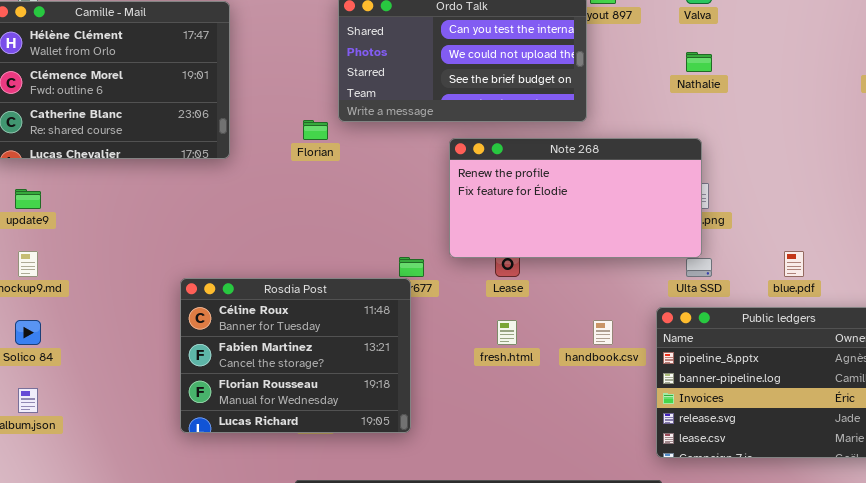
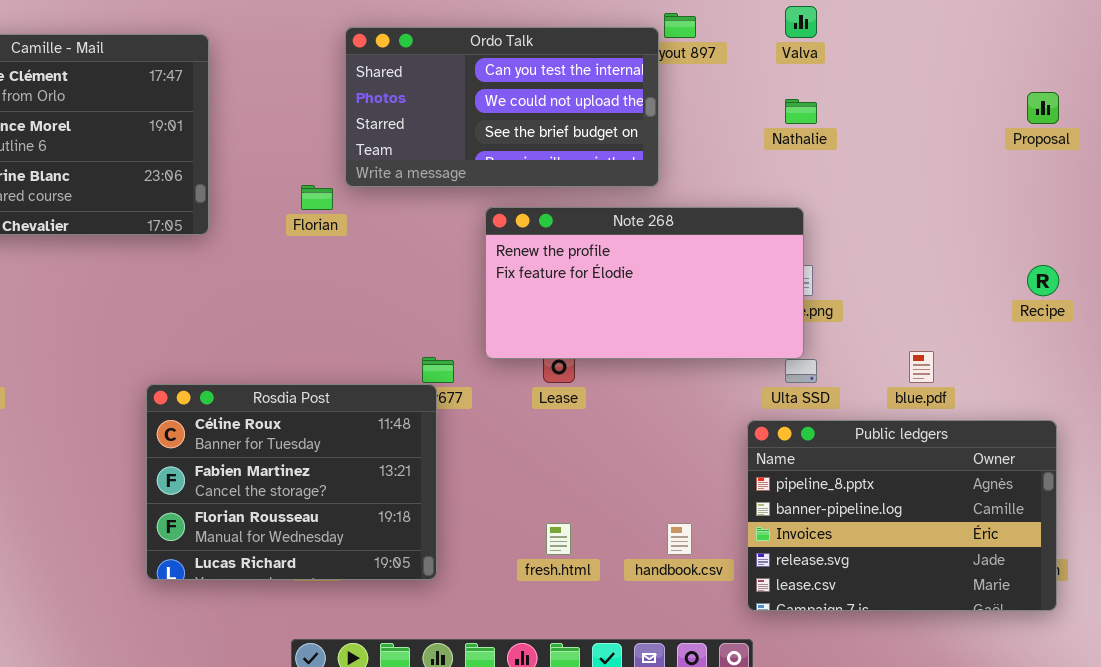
fresh.html: [497,320,517,345] -> [546,523,571,555], moved
handbook.csv: [593,320,613,345] -> [667,523,692,555], moved

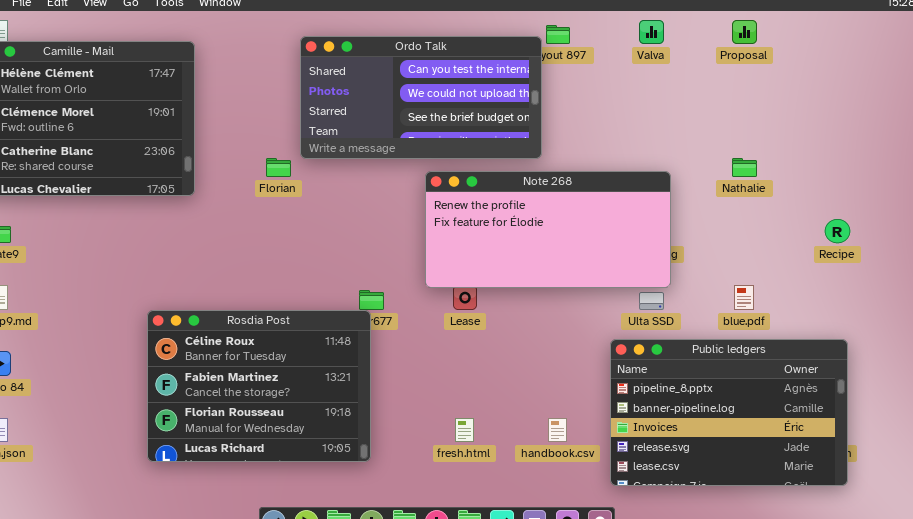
Proposal: [1027,92,1059,124] -> [732,20,757,44], moved
Nathalie: [785,99,817,124] -> [732,158,757,177], moved
Note 268: [485,207,804,359] -> [425,171,671,288], moved

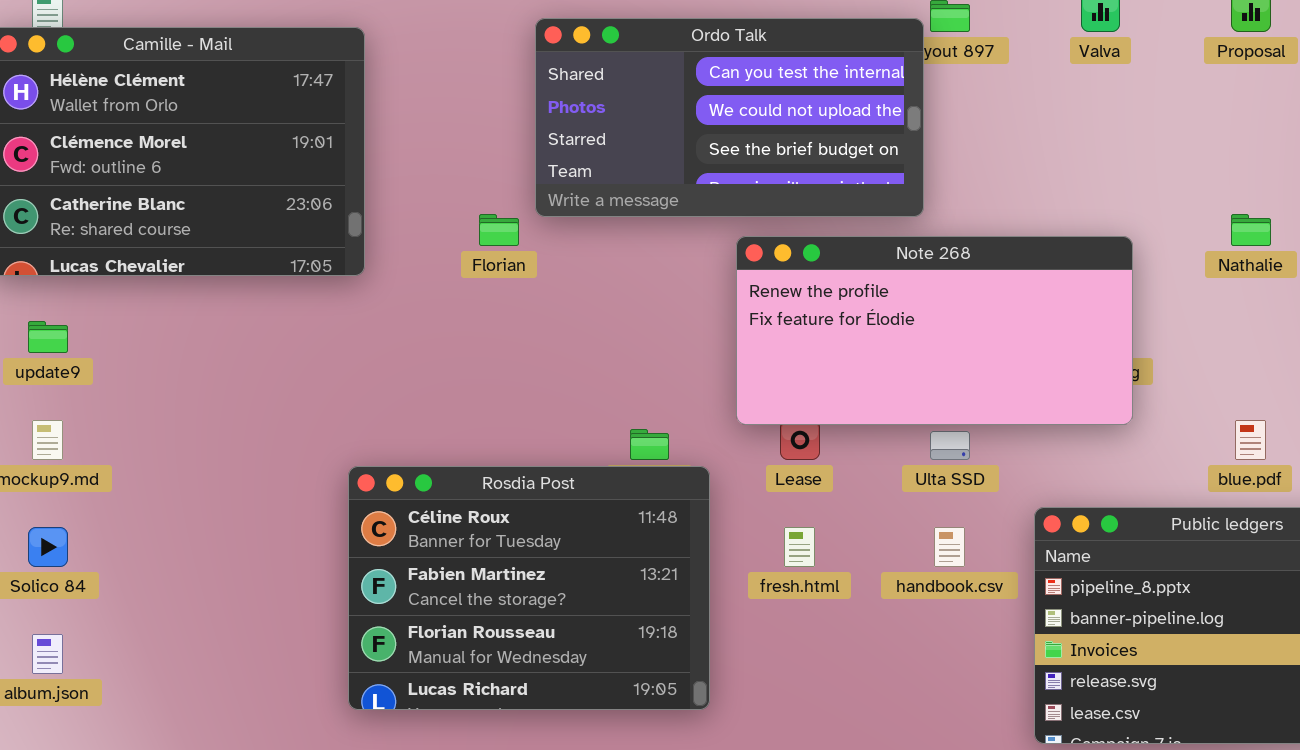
Ulta SSD: [639,292,664,310] -> [930,431,970,460], moved
Rosdia Post: [147,310,371,462] -> [348,466,710,710], moved
fresh.html: [455,418,474,442] -> [784,527,815,567], moved
handbook.csv: [548,418,567,442] -> [934,527,965,567], moved

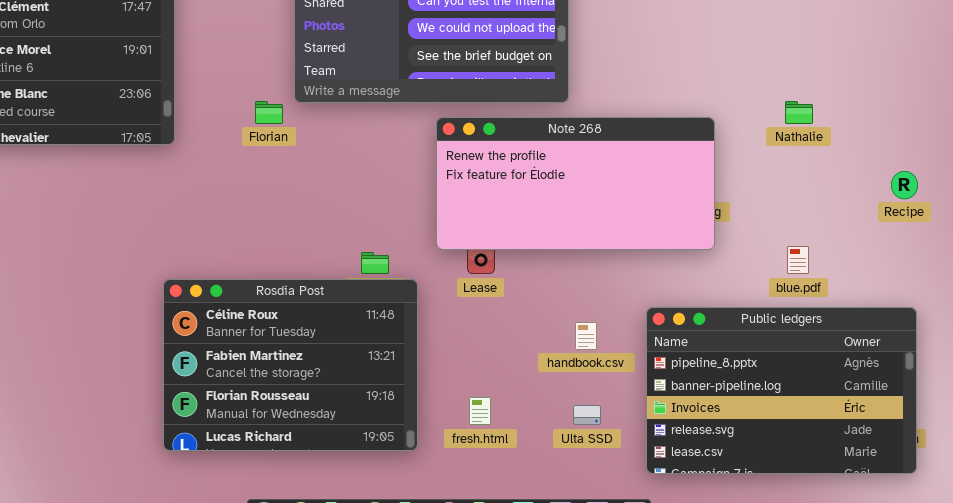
Ulta SSD: [930,431,970,460] -> [573,405,601,425], moved
fresh.html: [784,527,815,567] -> [469,397,491,425], moved

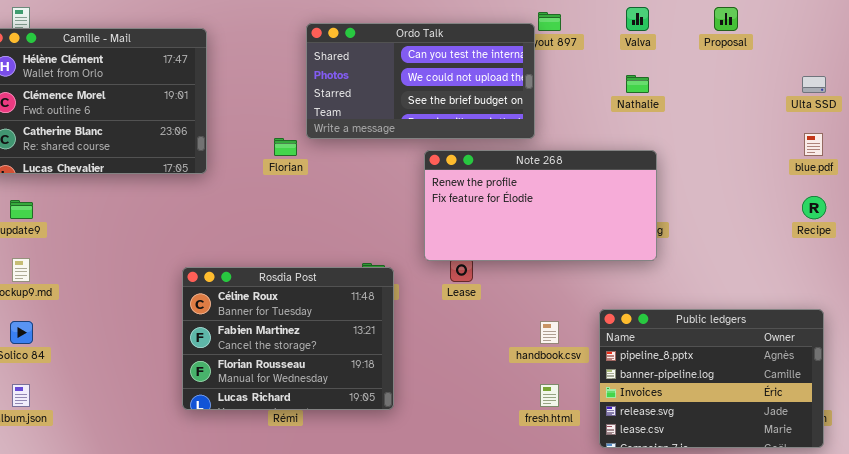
Nathalie: [785,101,813,124] -> [626,75,649,93], moved
blue.pdf: [787,246,809,274] -> [804,133,823,156], moved
Rosdia Post: [163,279,418,451] -> [182,267,394,410], moved
fresh.html: [469,397,491,425] -> [540,384,559,407], moved
Ulta SSD: [573,405,601,425] -> [802,76,826,93], moved

